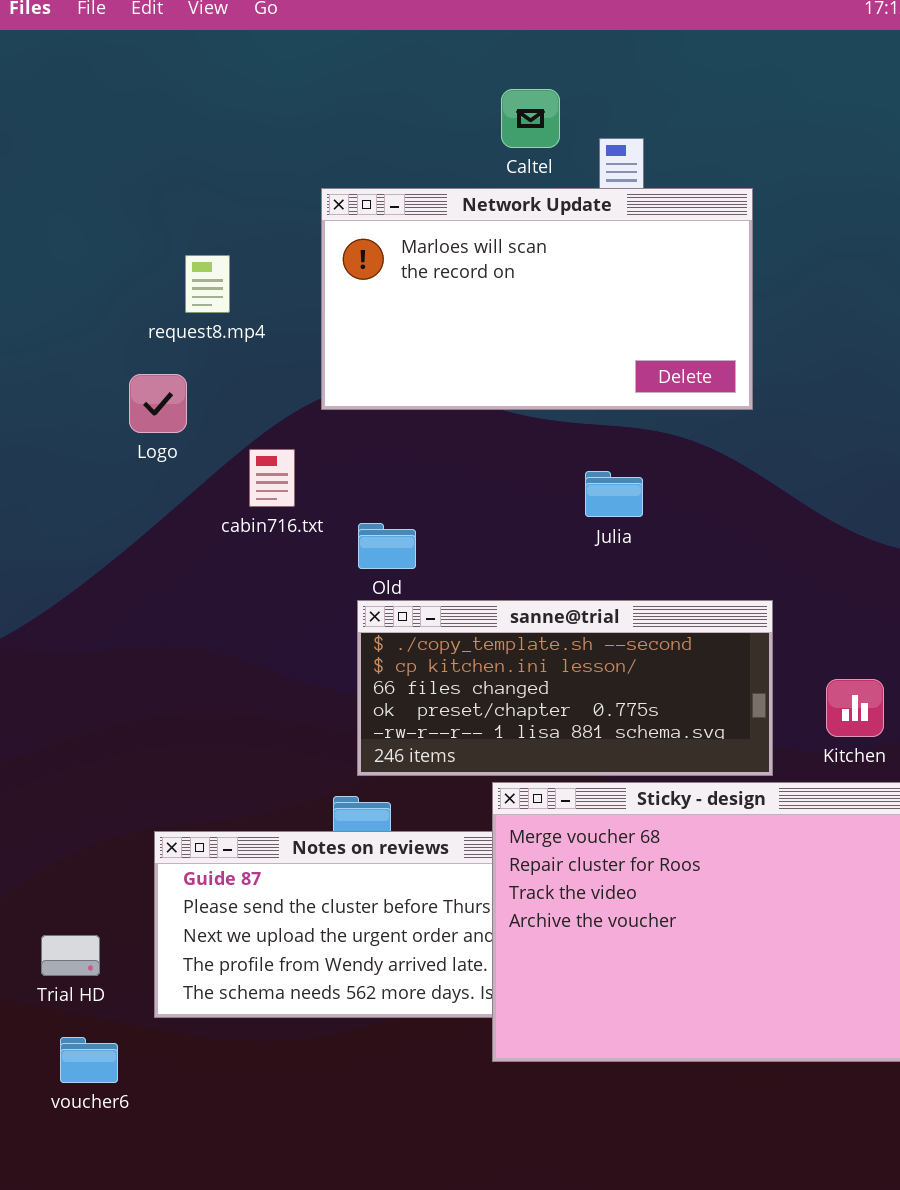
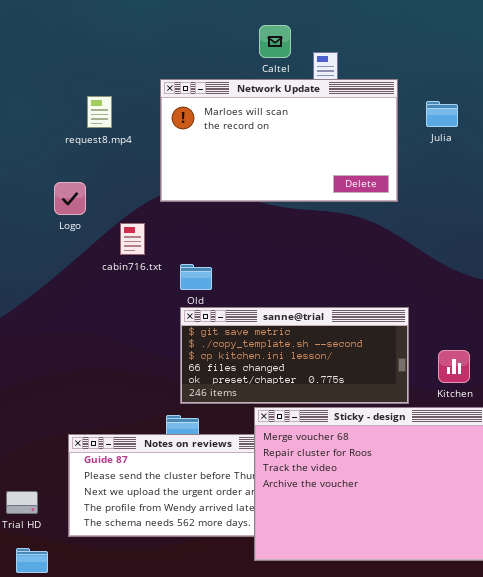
request8.mp4: [185,255,230,313] -> [87,96,112,128], moved
Julia: [585,471,643,517] -> [426,101,458,127], moved
sanne@trial: [357,600,773,776] -> [180,307,409,404], scrolled up 1 row

